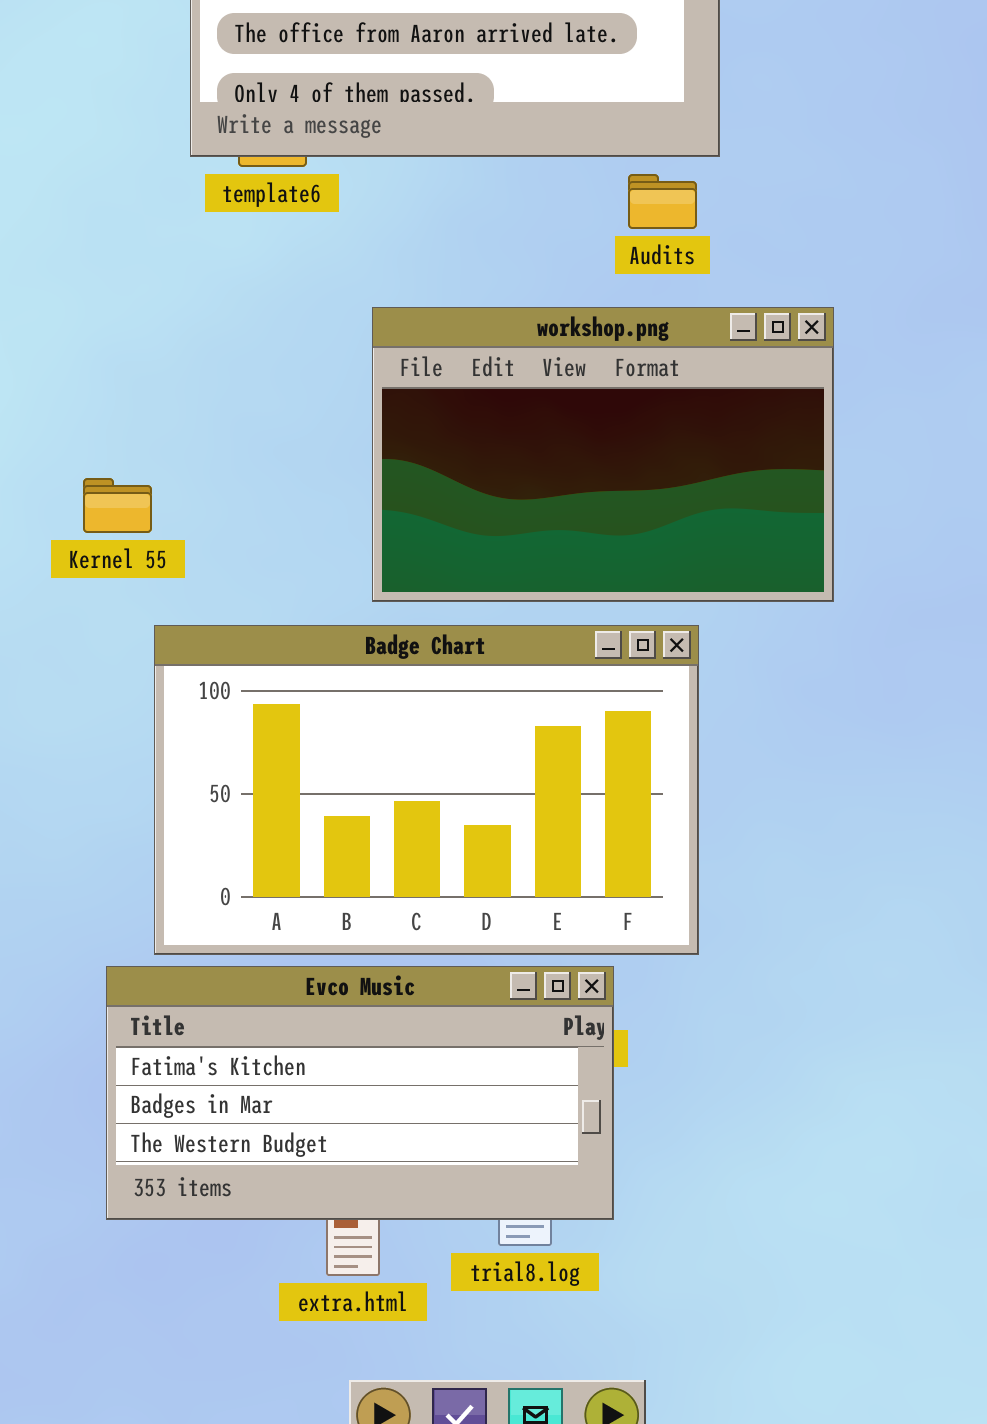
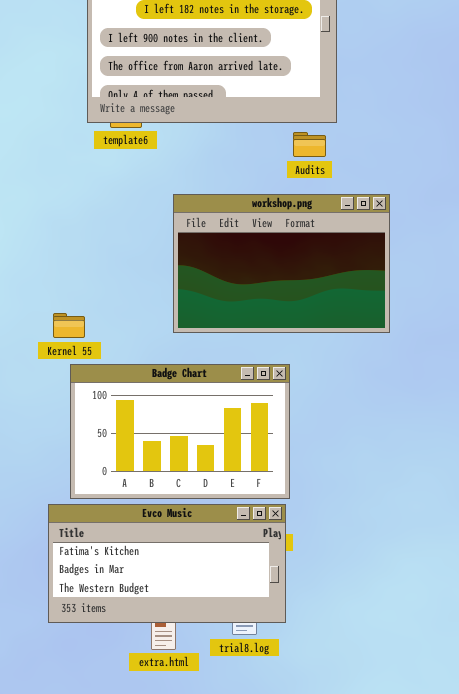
Kernel 55: [83,478,152,533] -> [53,313,85,338], moved
Badge Chart: [154,625,699,955] -> [70,364,290,499], resized

